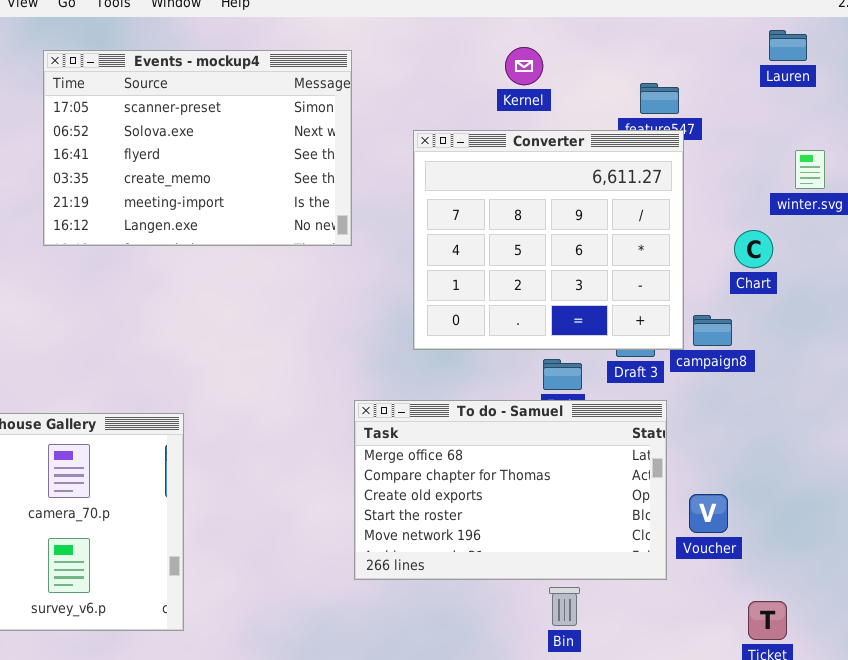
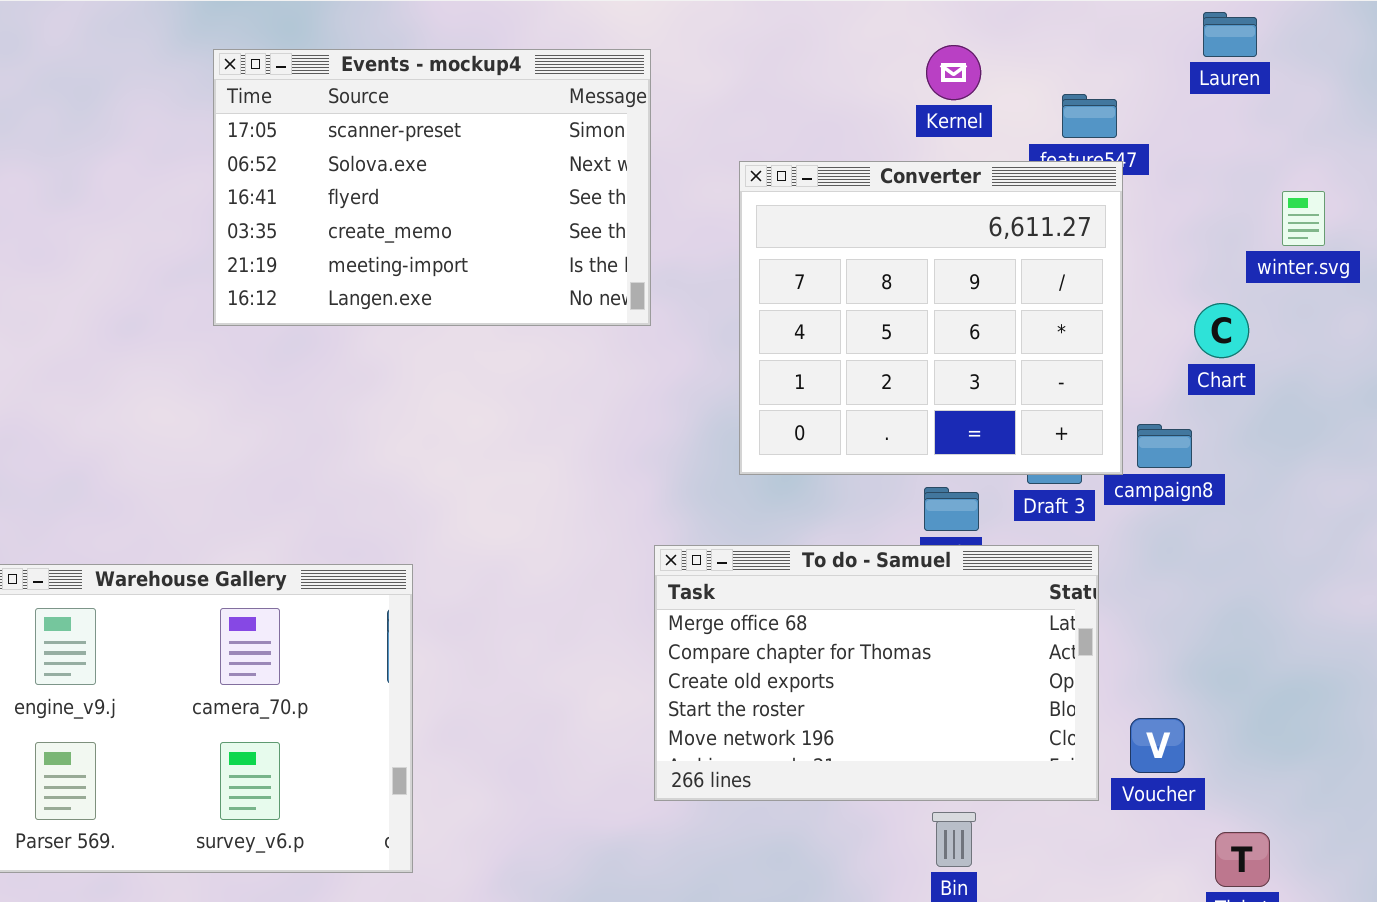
Lauren: [769,30,807,61] -> [1203,12,1257,57], moved
Kernel: [505,47,543,85] -> [926,45,981,100], moved
Voucher: [689,494,728,533] -> [1130,718,1185,773], moved

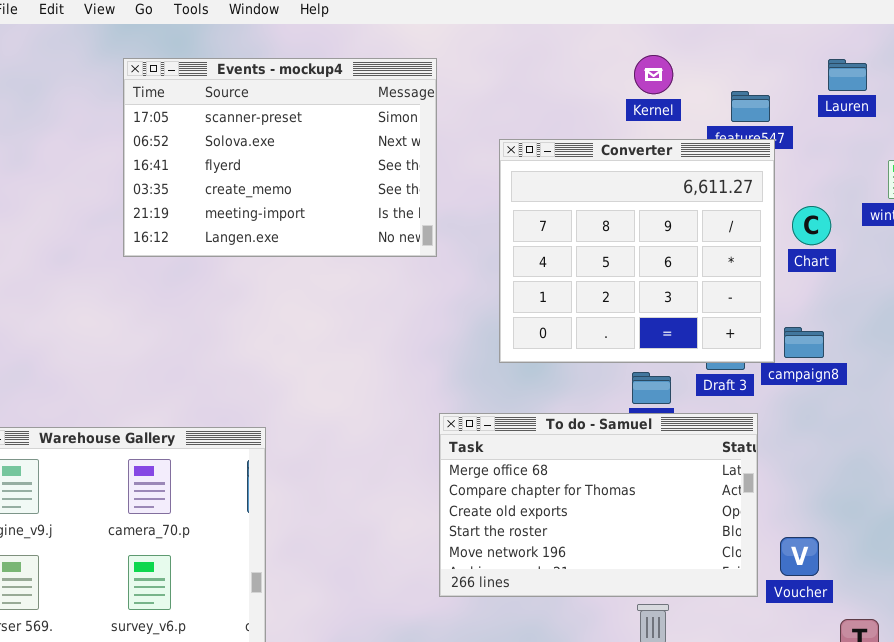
Lauren: [1203,12,1257,57] -> [828,59,867,91], moved
Chart: [1194,303,1249,358] -> [792,206,831,245], moved

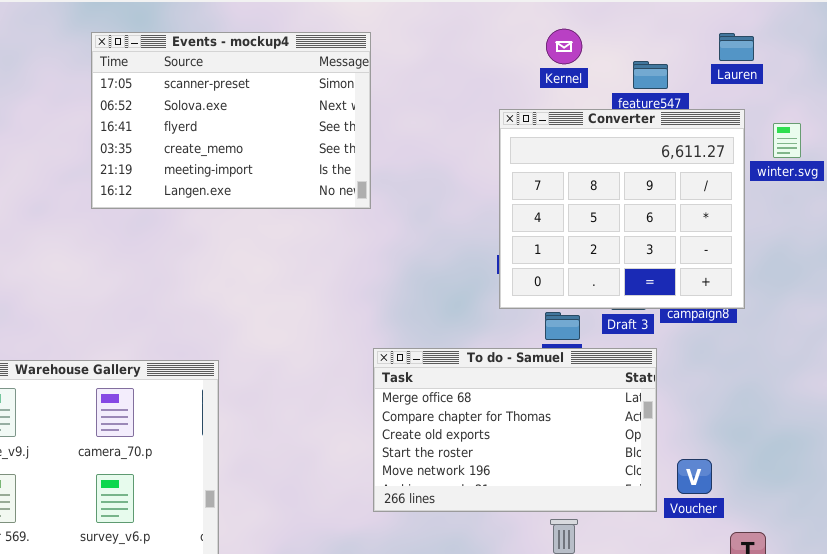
Converter: [499,139,775,363] -> [499,109,745,309], moved

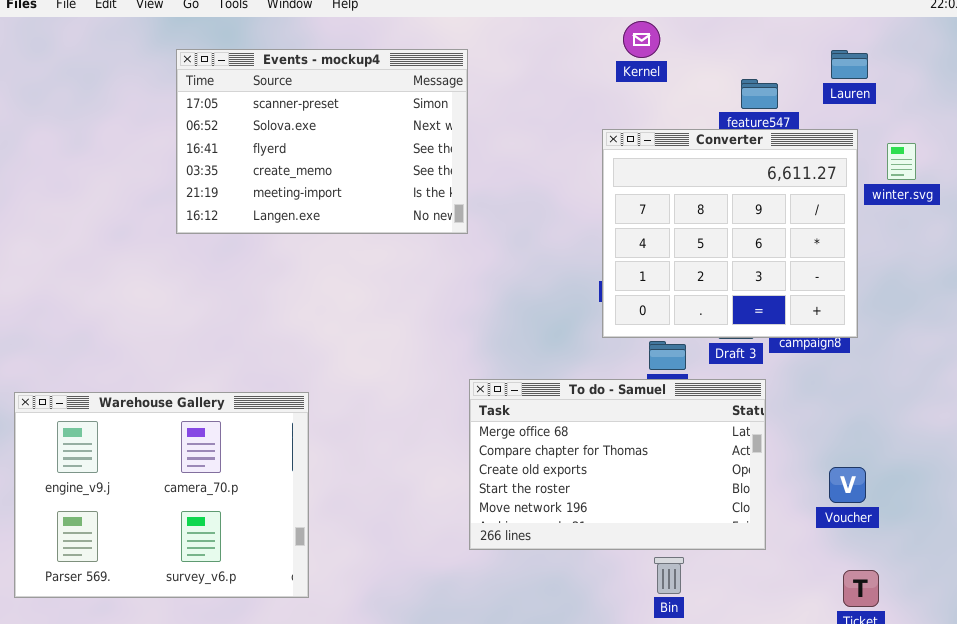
Kernel: [546,29,582,64] -> [623,21,660,58], moved
Voucher: [677,459,712,494] -> [829,467,866,503], moved

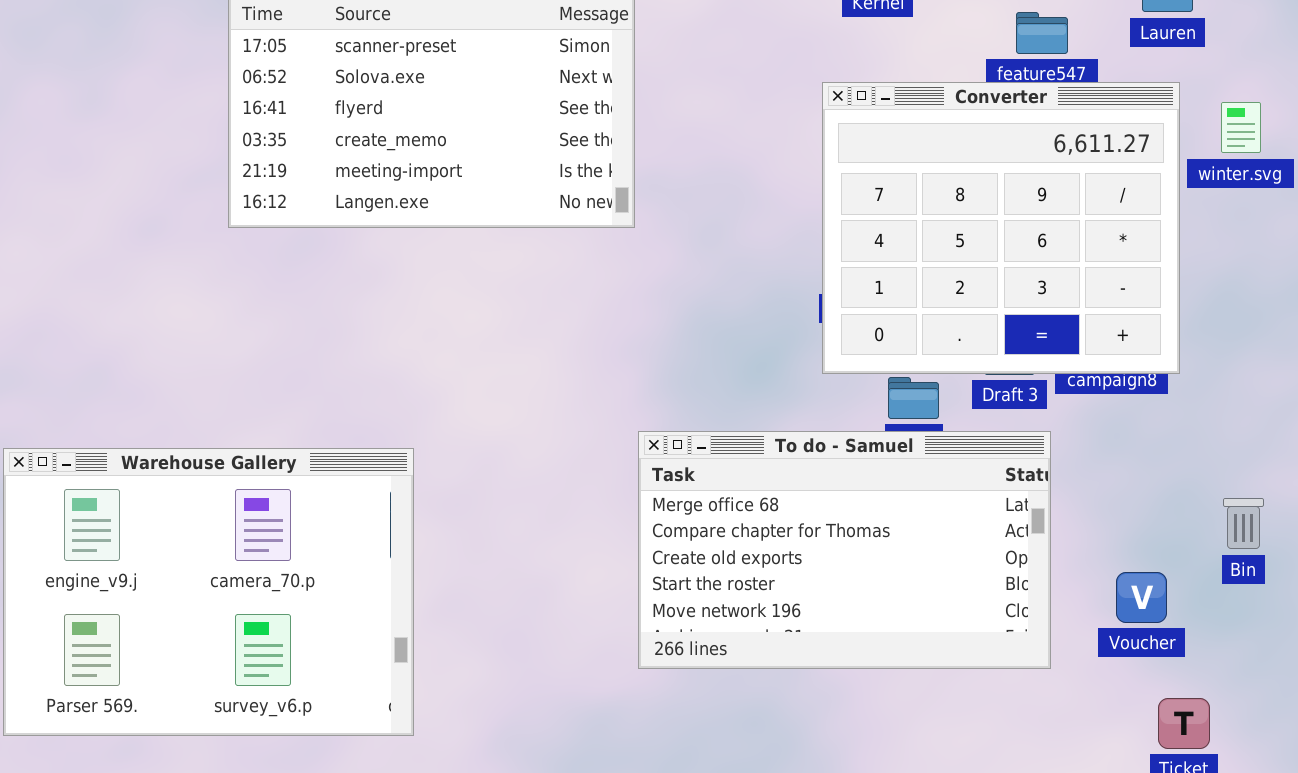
Voucher: [829,467,866,503] -> [1116,572,1167,623], moved
Bin: [654,557,684,594] -> [1223,498,1264,549], moved

